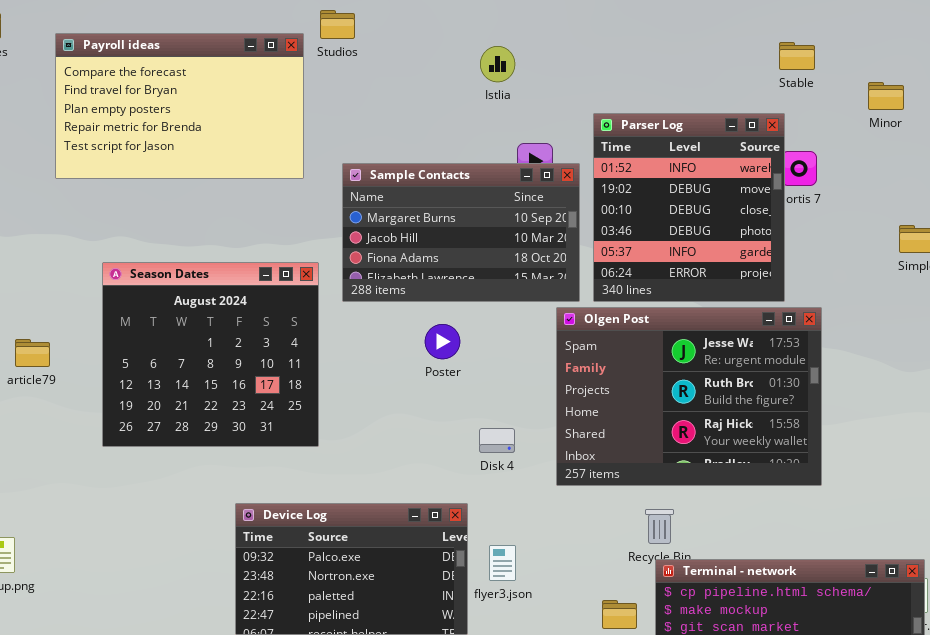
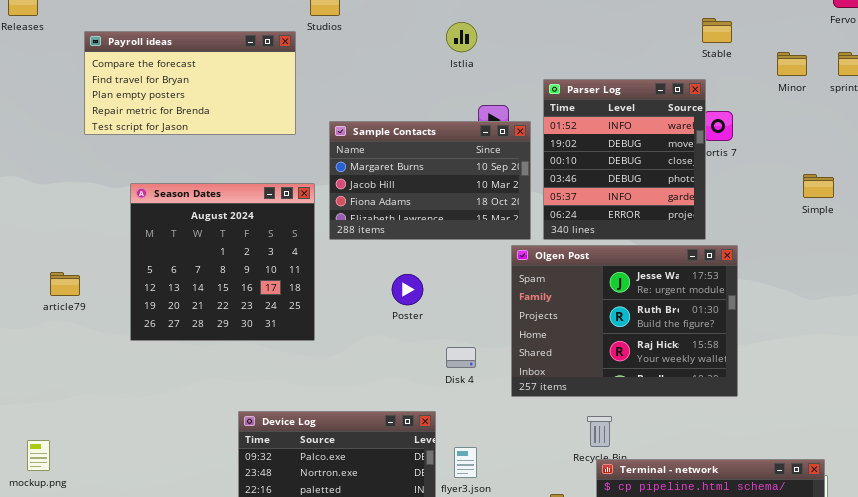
Payroll ideas: [55,33,304,179] -> [84,31,296,135], resized
Season Dates: [102,262,319,447] -> [130,183,315,341], moved
Poster: [425,324,460,359] -> [392,274,423,305], moved

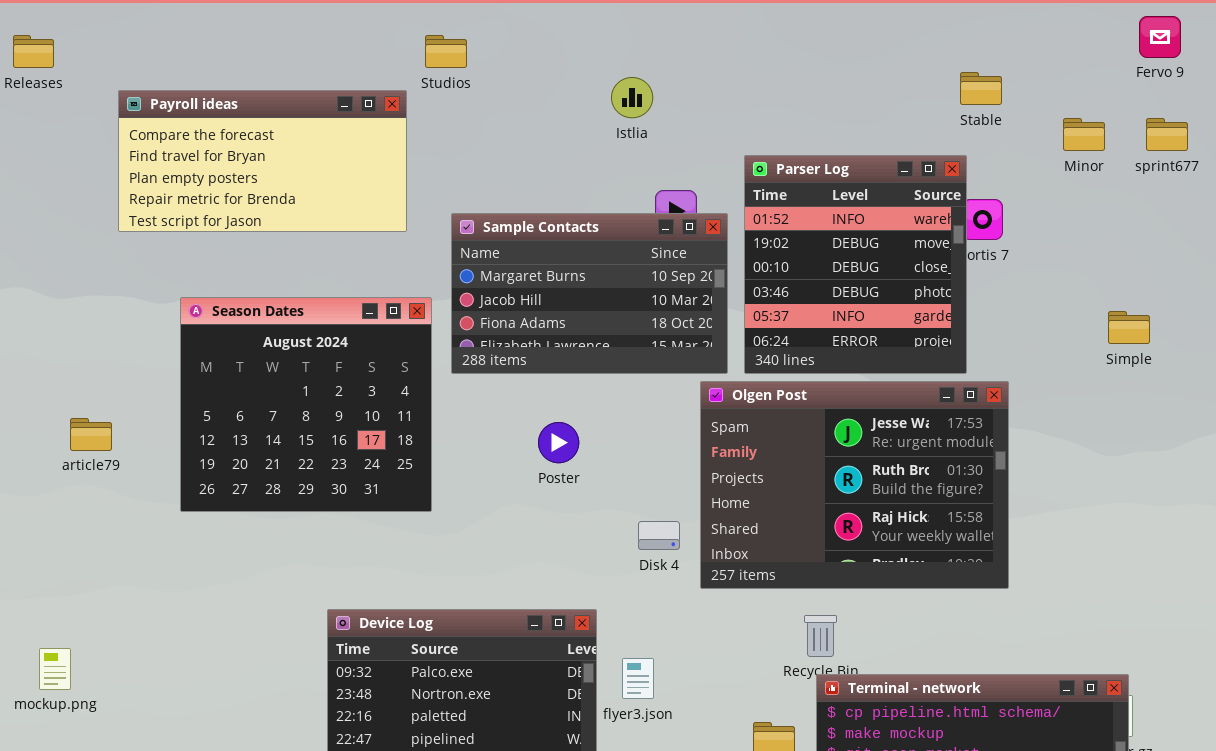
Simple: [803,174,834,198] -> [1108,311,1150,344], moved
Disk 4: [446,347,476,368] -> [638,521,680,550], moved

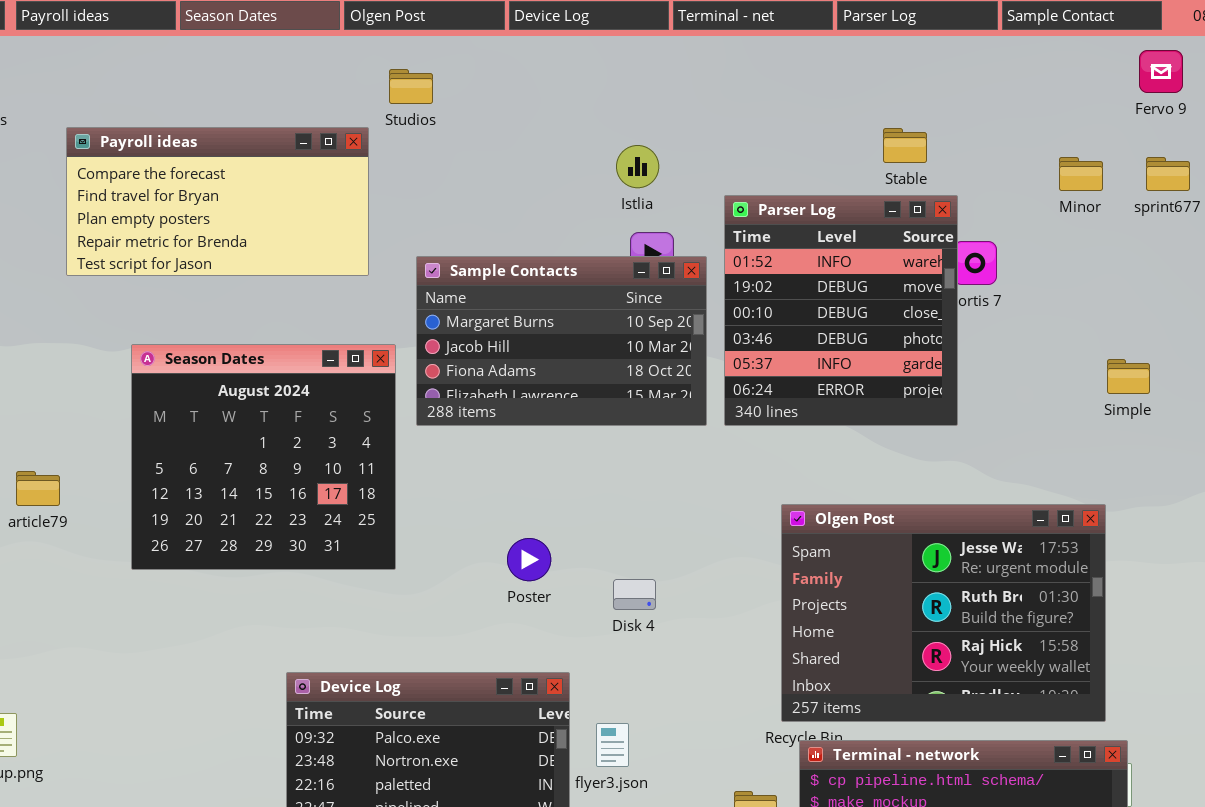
Stable: [960,72,1002,105] -> [883,128,927,163], moved
Istlia: [611,77,653,118] -> [616,145,659,188], moved
Olgen Post: [700,381,1009,589] -> [781,504,1106,722], moved
Poster: [538,422,579,463] -> [507,538,551,581], moved

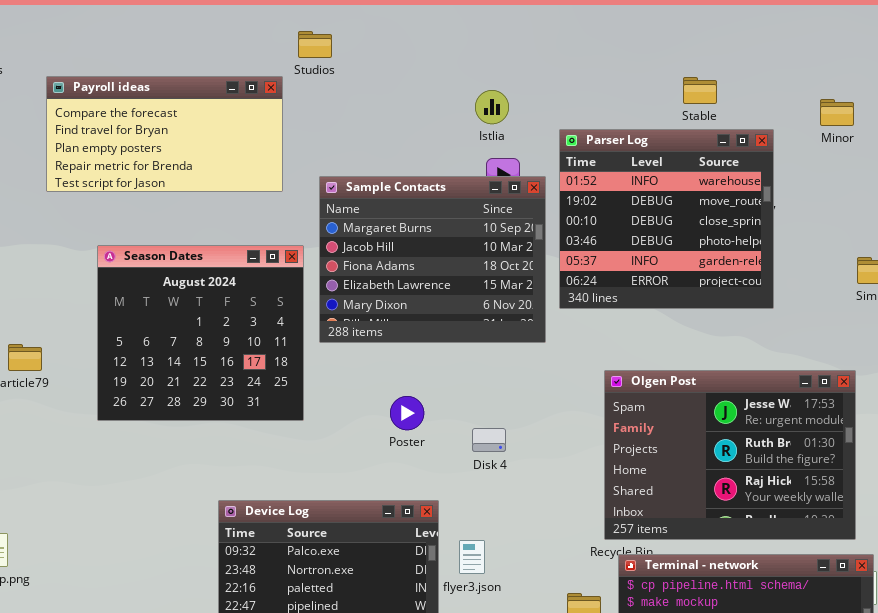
Parser Log: [724,195,958,426] -> [559,129,774,309], resized
Sample Contacts: [416,256,707,426] -> [319,176,546,343], resized

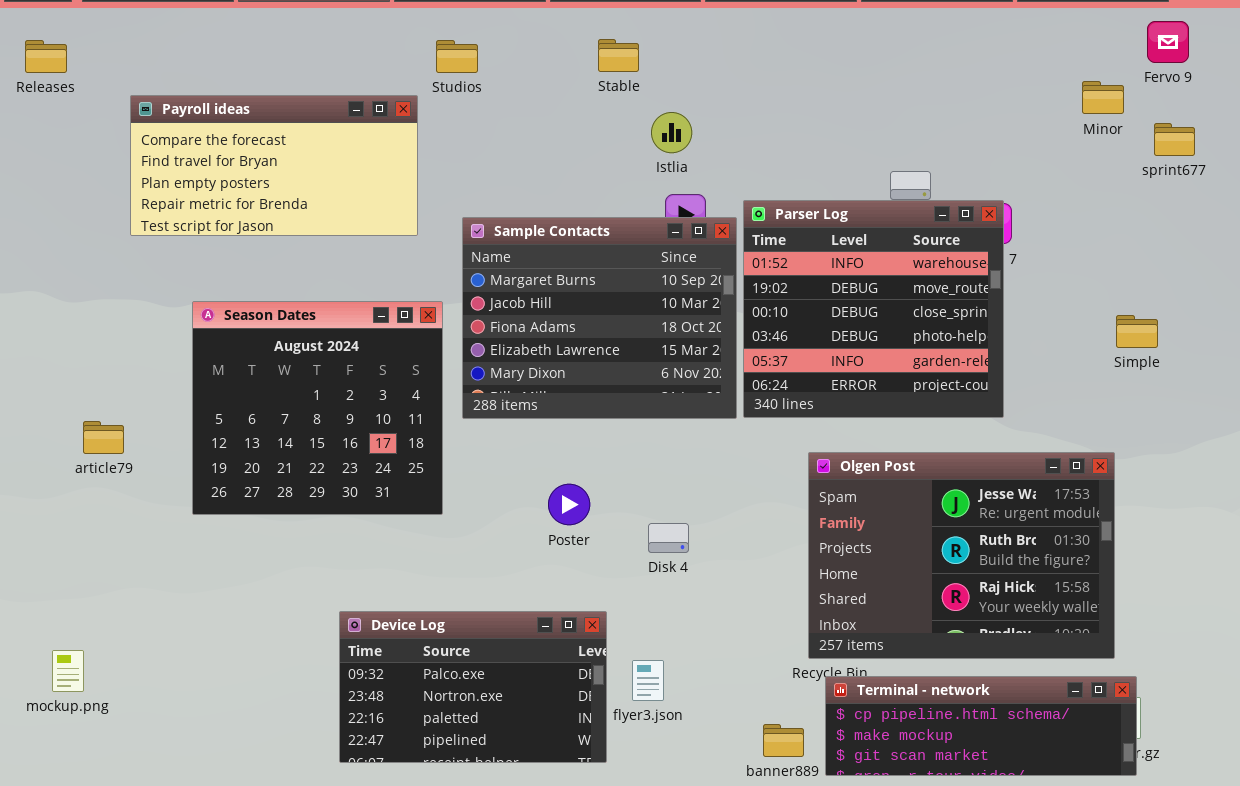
Stable: [683,77,717,104] -> [598,39,639,72], moved
Minor: [820,99,854,126] -> [1082,81,1124,114], moved
Parser Log: [559,129,774,309] -> [743,200,1004,418], moved

